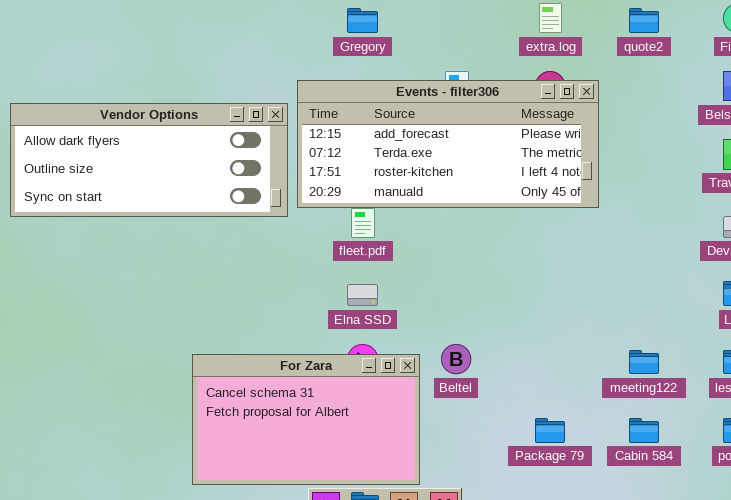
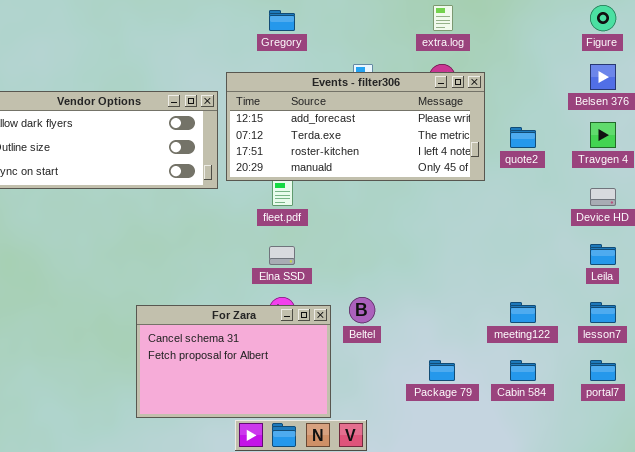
quote2: [629,8,659,33] -> [510,127,536,148], moved

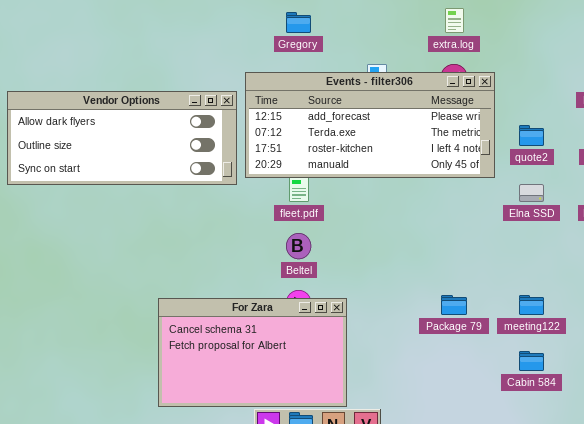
Elna SSD: [269,246,295,265] -> [519,184,544,202], moved
Beltel: [349,297,375,323] -> [286,233,311,259], moved
Package 79: [429,360,455,381] -> [441,295,467,315], moved

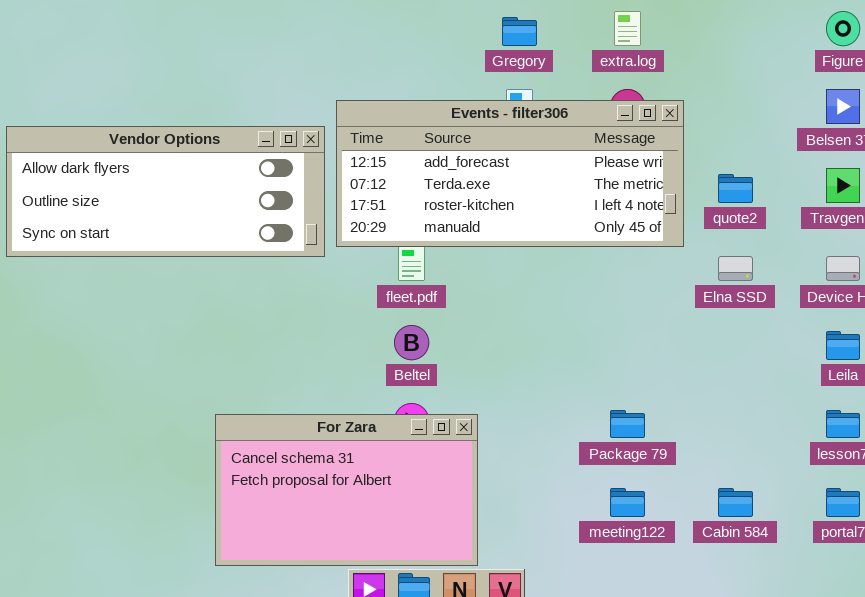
Gregory: [286,12,311,33] -> [502,17,537,46], moved
meeting122: [519,295,544,315] -> [610,488,645,517], moved

